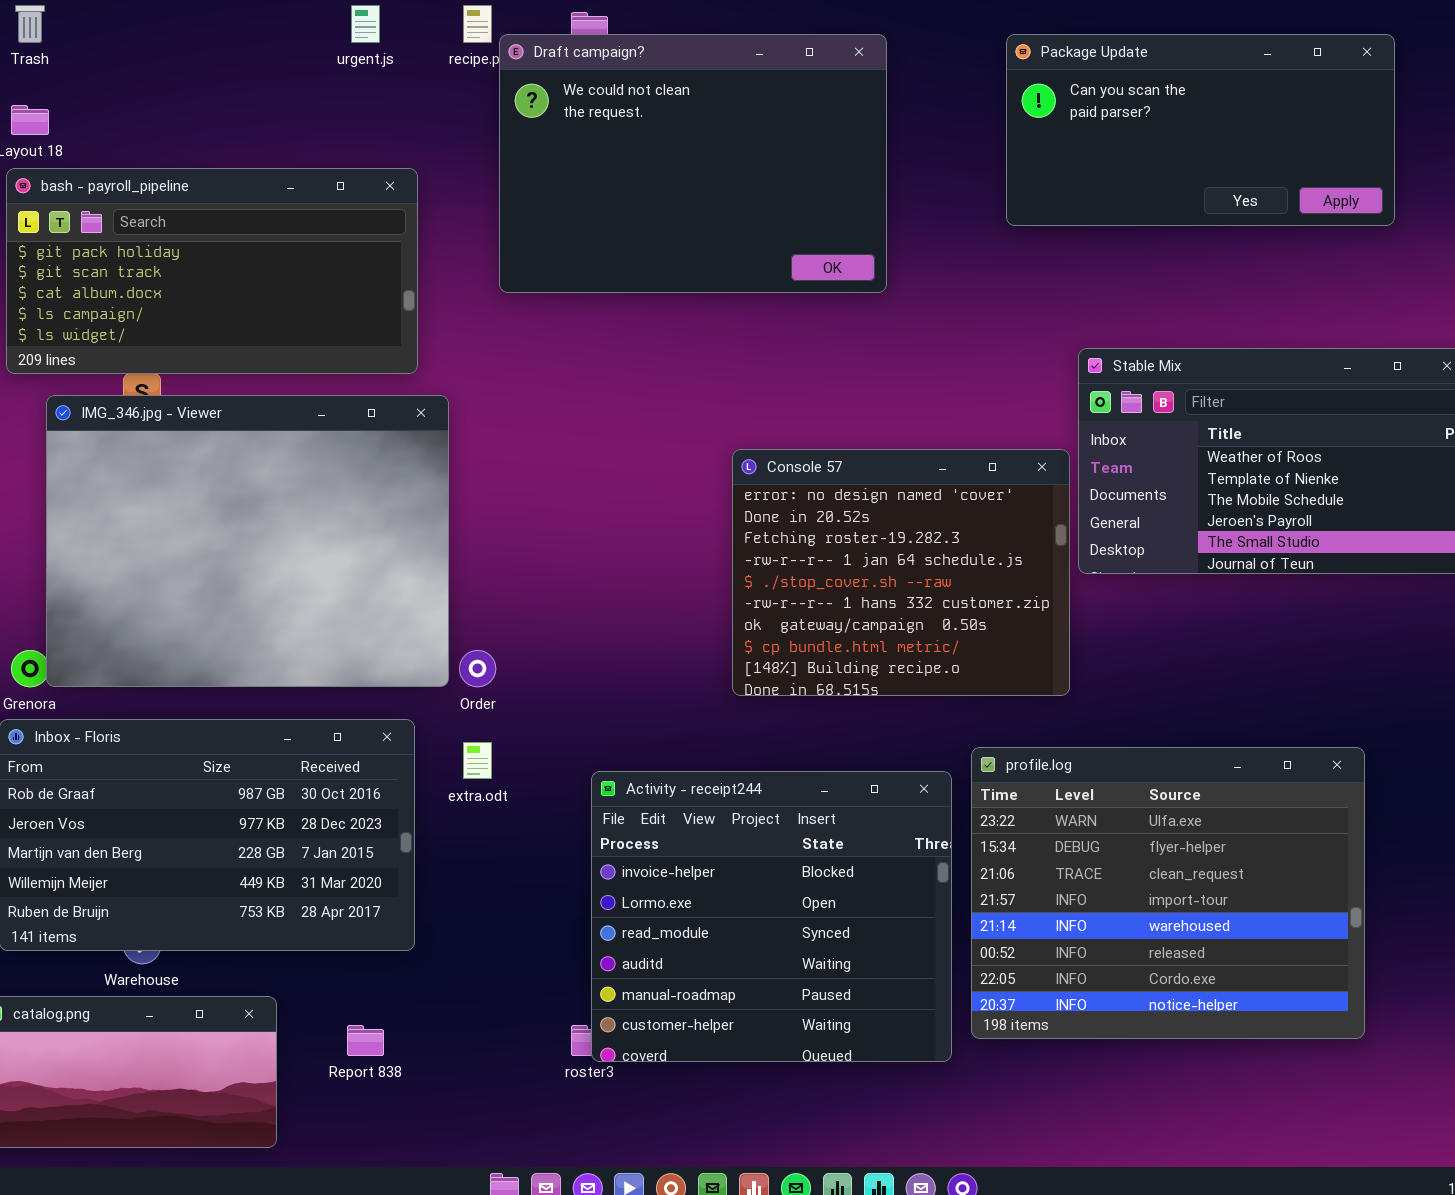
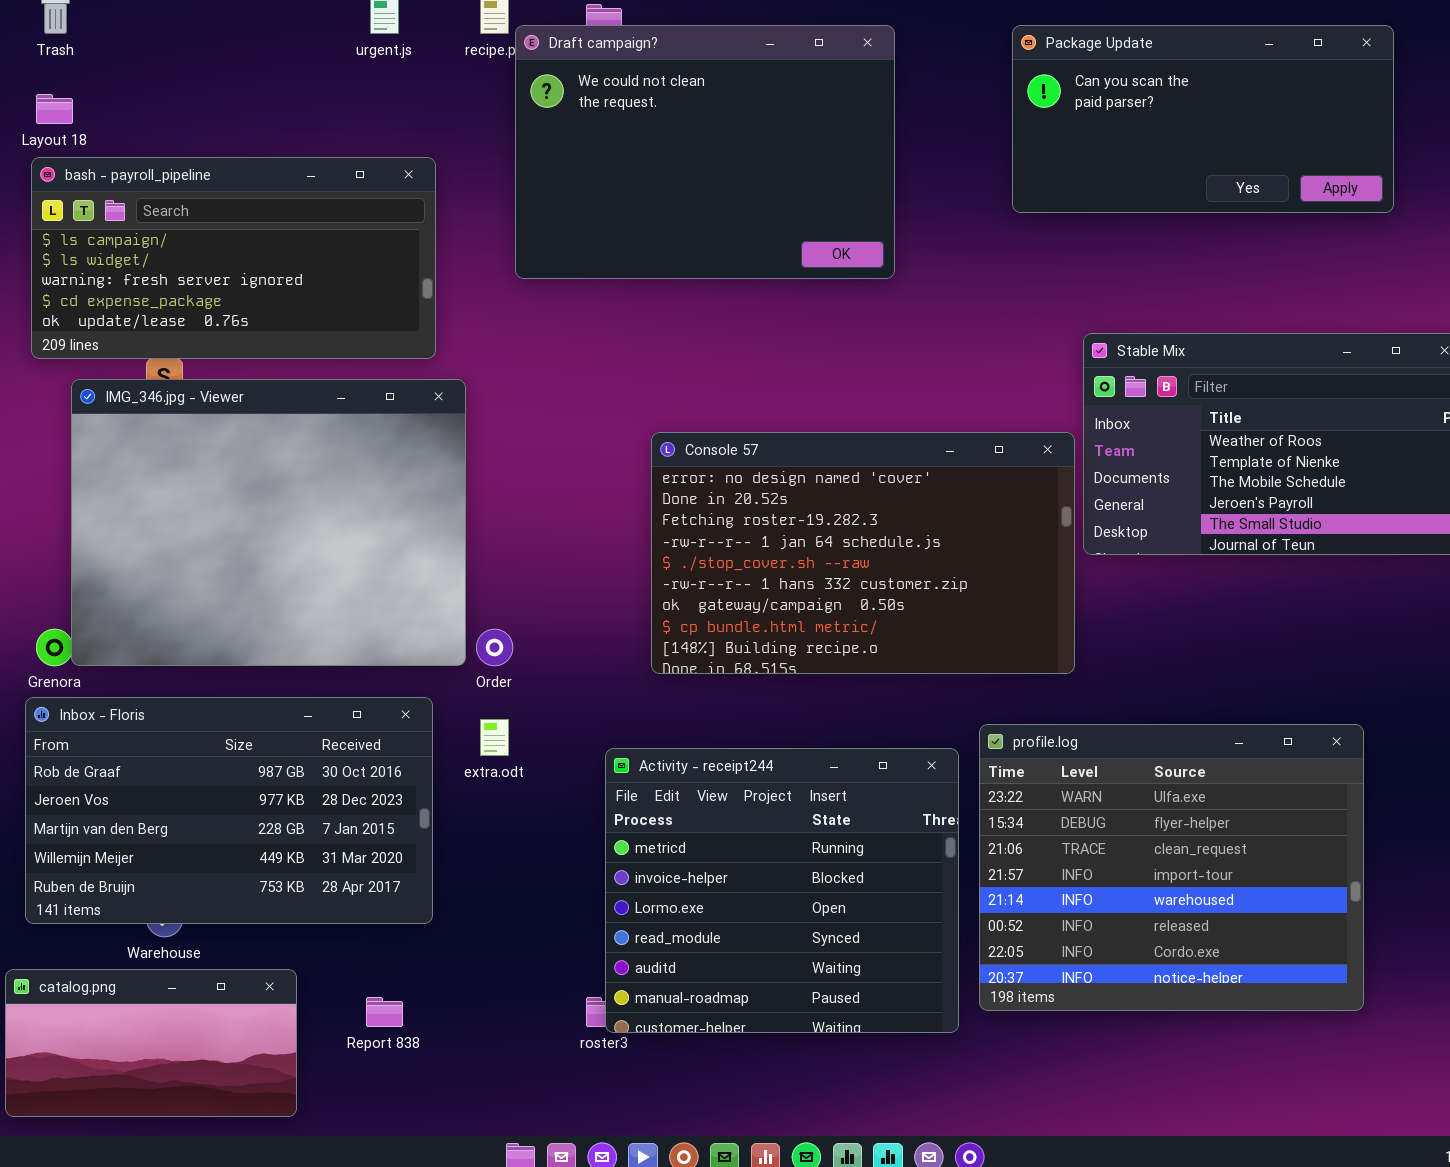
bash - payroll_pipeline: [6,168,418,374] -> [31,157,436,359], scrolled down 3 rows
Console 57: [732,449,1070,696] -> [651,432,1075,674], resized
Activity - receipt244: [591,771,952,1062] -> [605,748,959,1033], scrolled up 1 row

